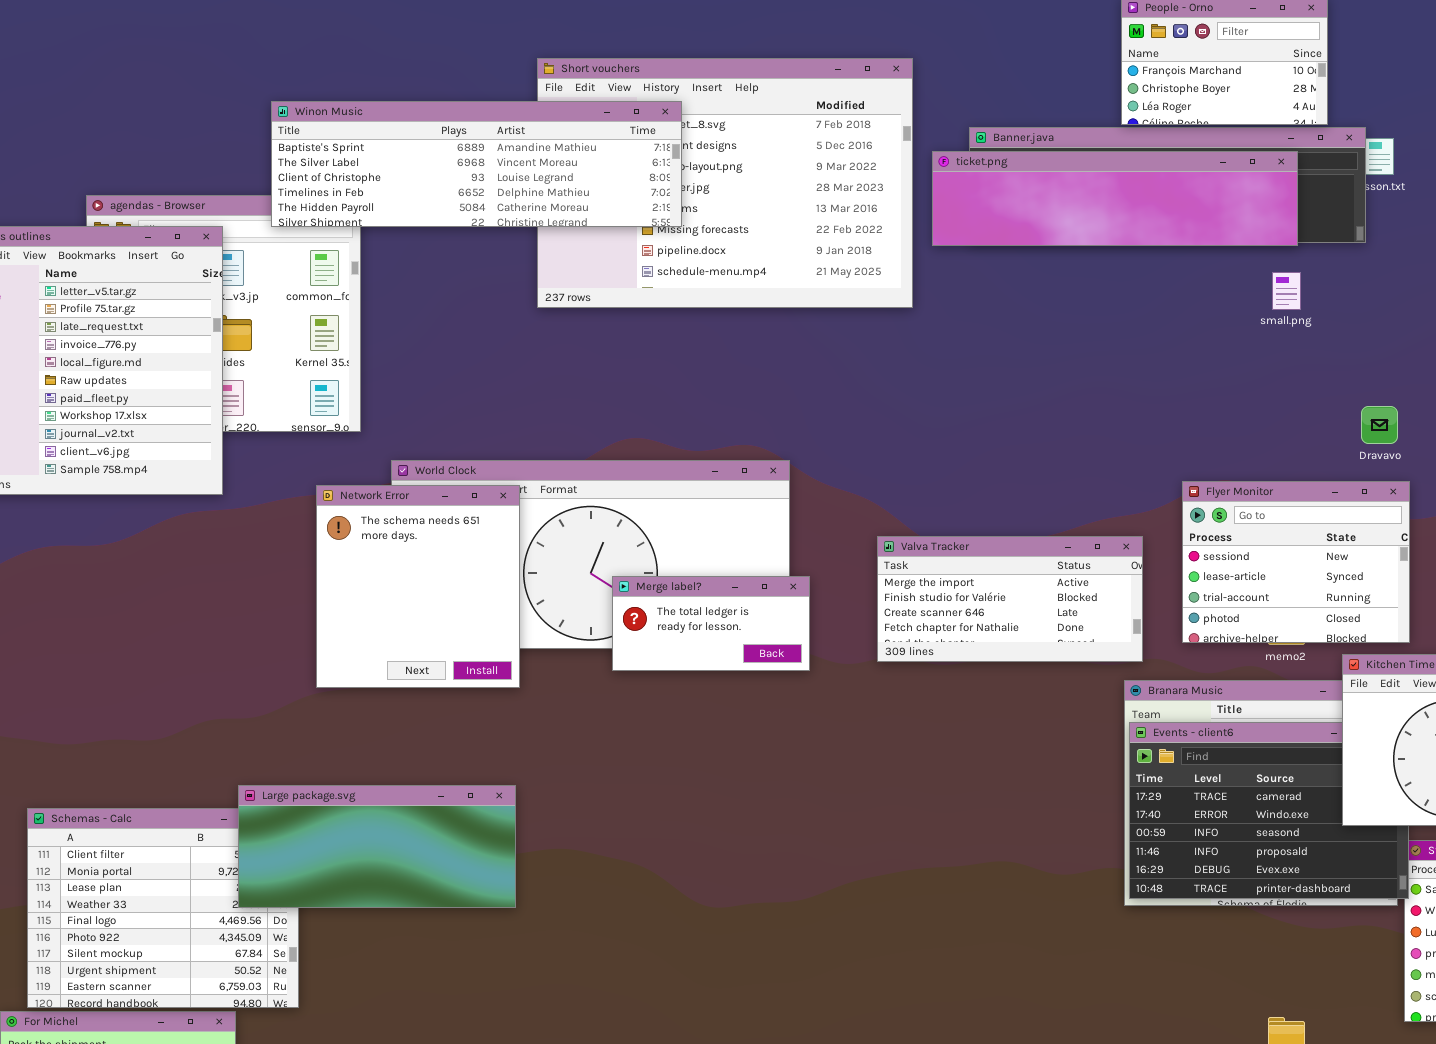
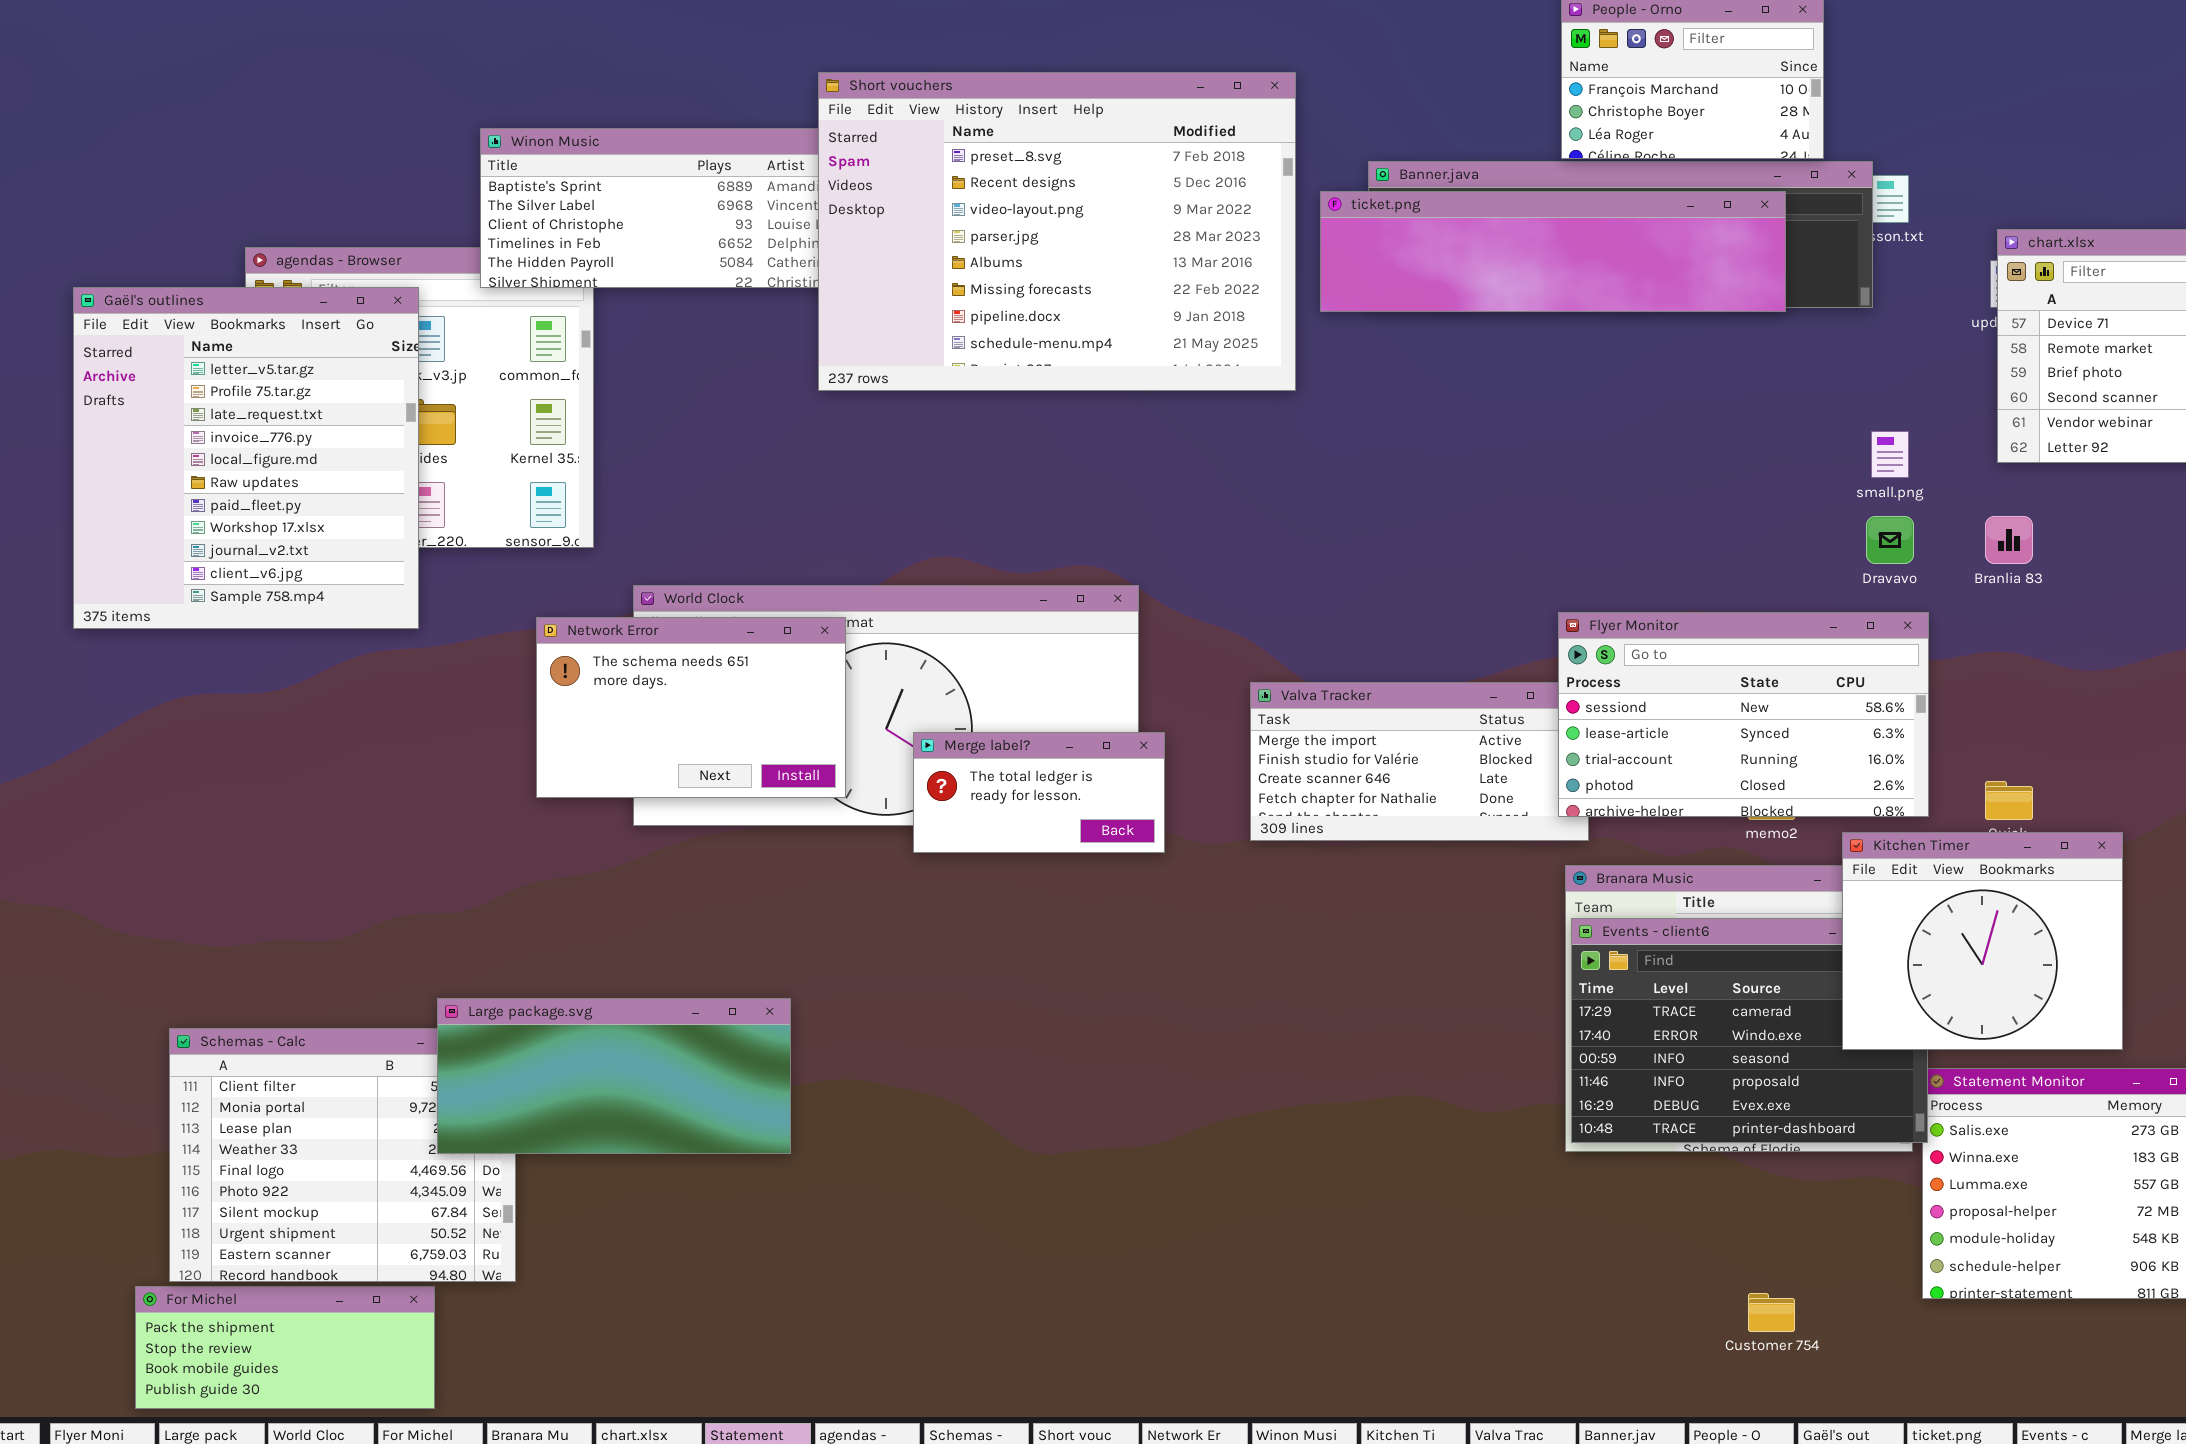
Short vouchers: [537,58,913,308] -> [818,72,1296,391], raised
small.png: [1272,272,1301,310] -> [1871,431,1909,478], moved
Flyer Monitor: [1182,481,1410,643] -> [1558,612,1929,817], resized
Network Error: [316,485,520,688] -> [536,617,846,798], resized

